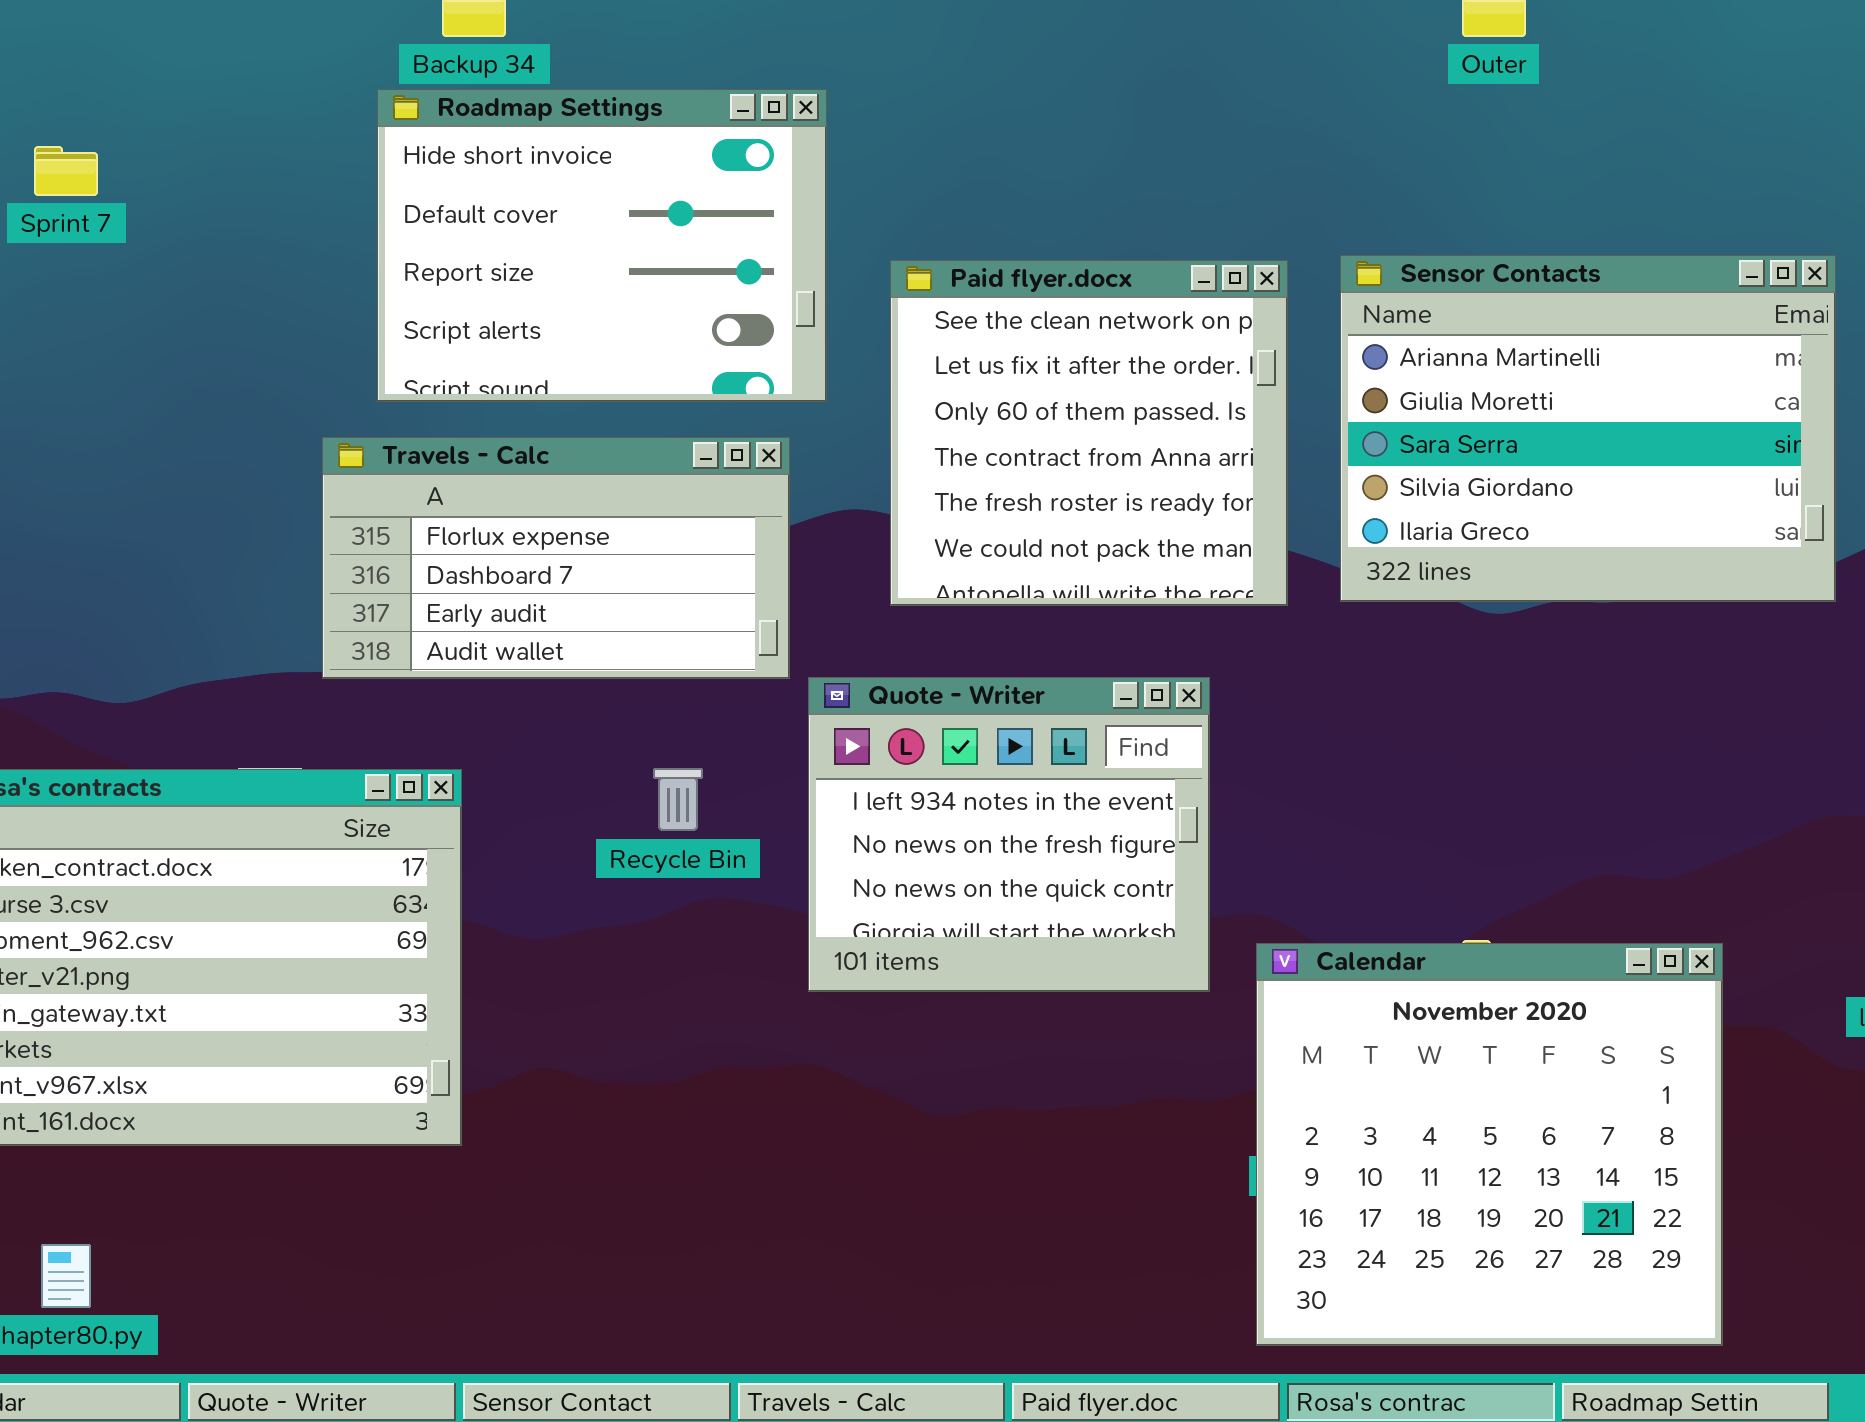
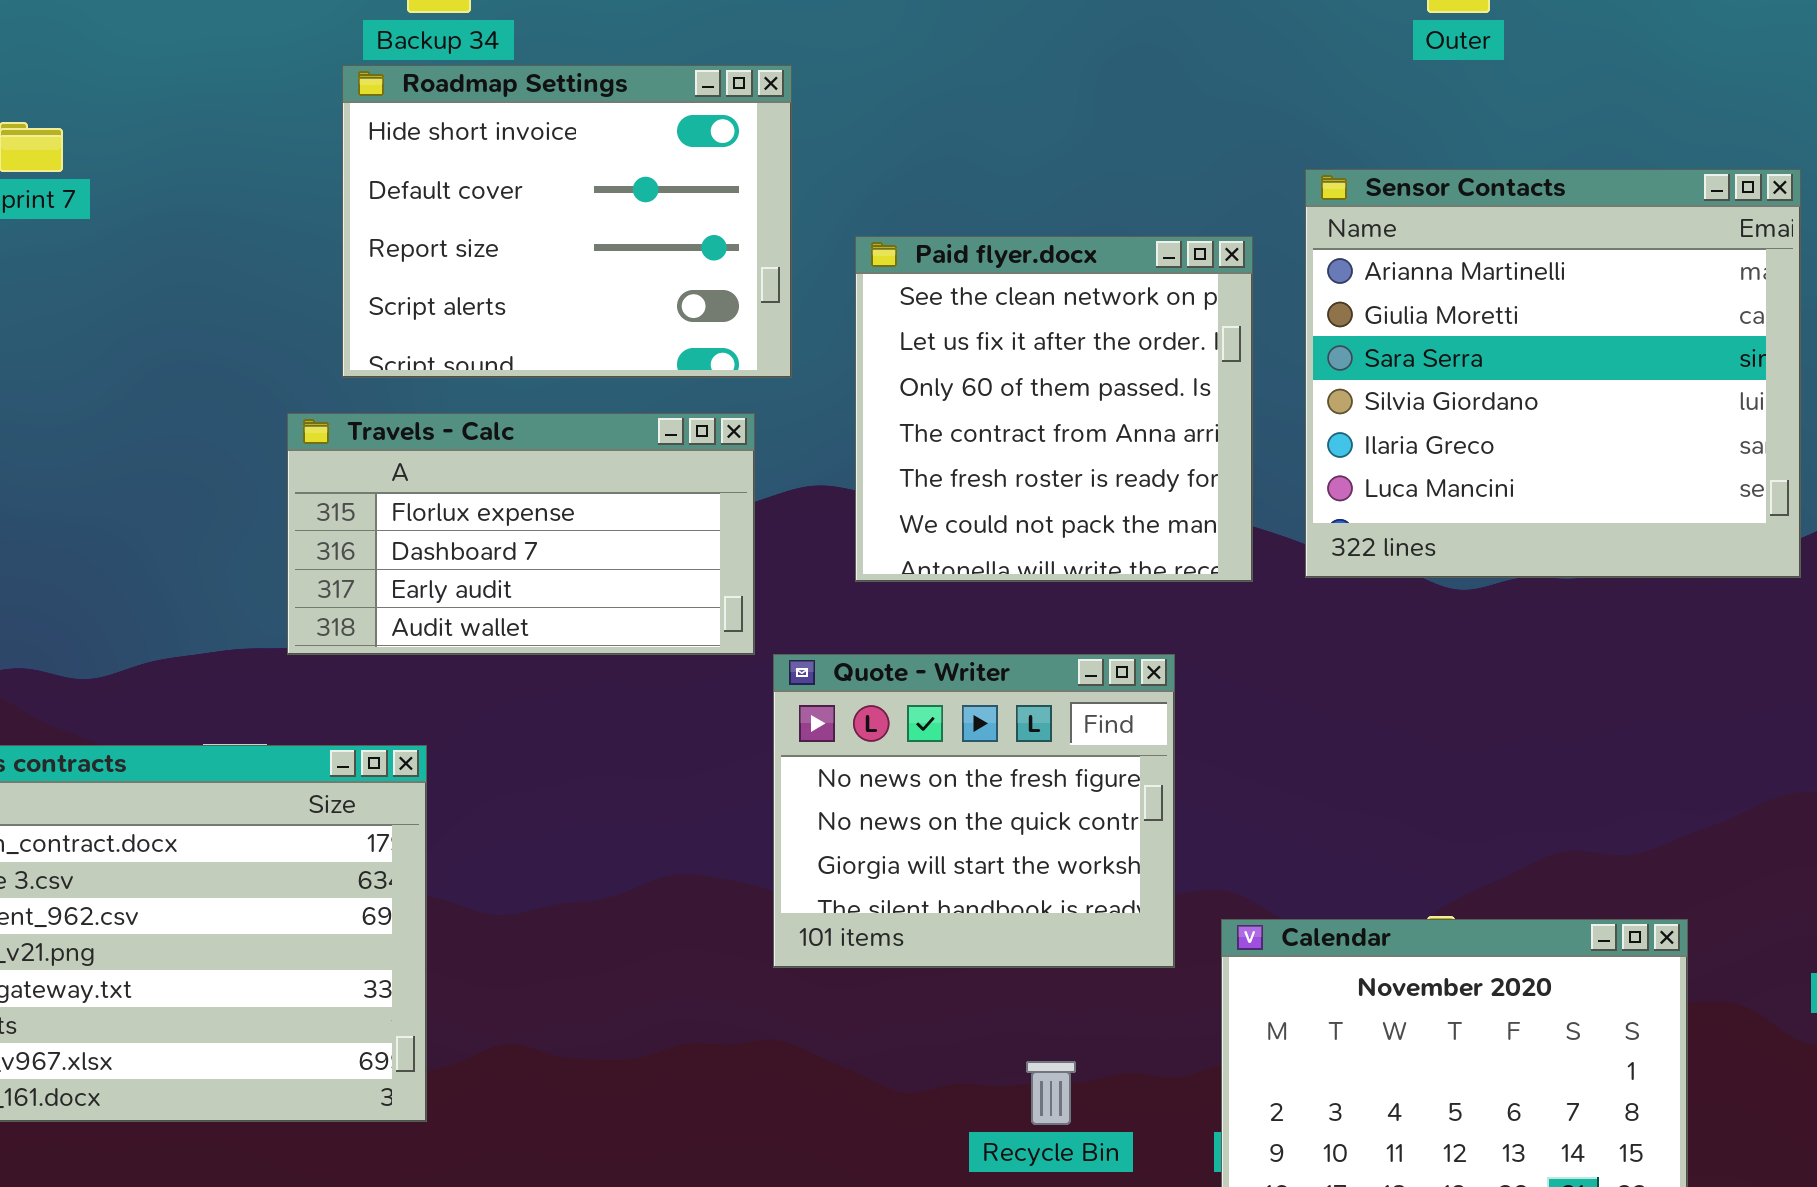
Sensor Contacts: [1340,255,1836,602] -> [1305,169,1801,578], resized
Quote - Writer: [808,677,1210,992] -> [773,654,1175,968], scrolled down 1 row
Recycle Bin: [653,768,703,831] -> [1026,1061,1076,1125], moved

